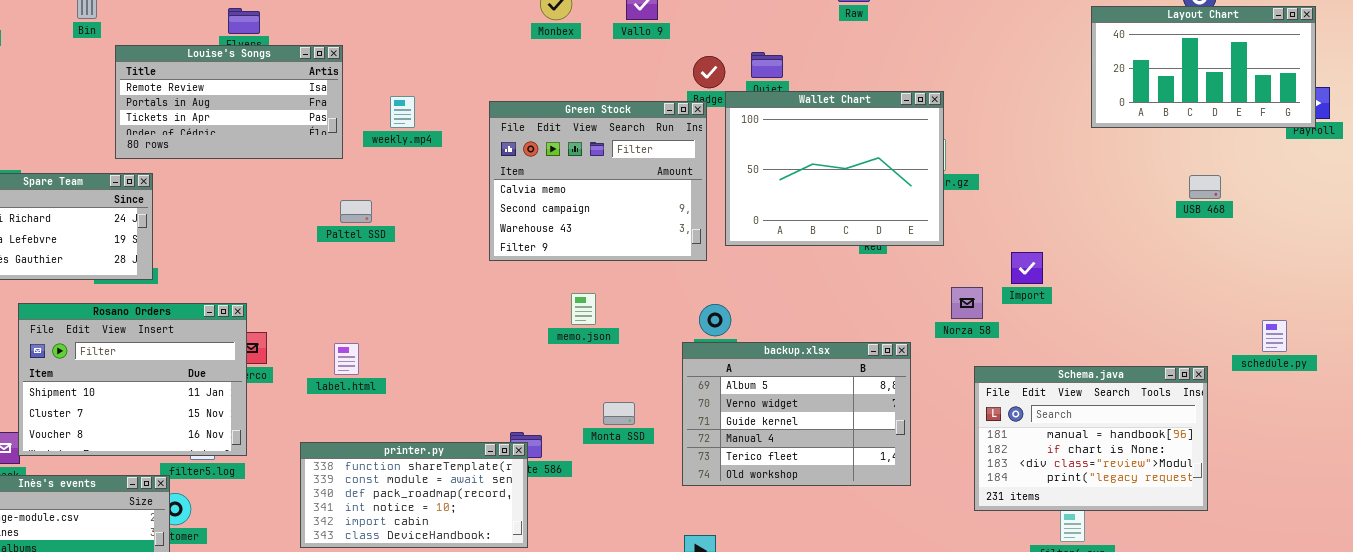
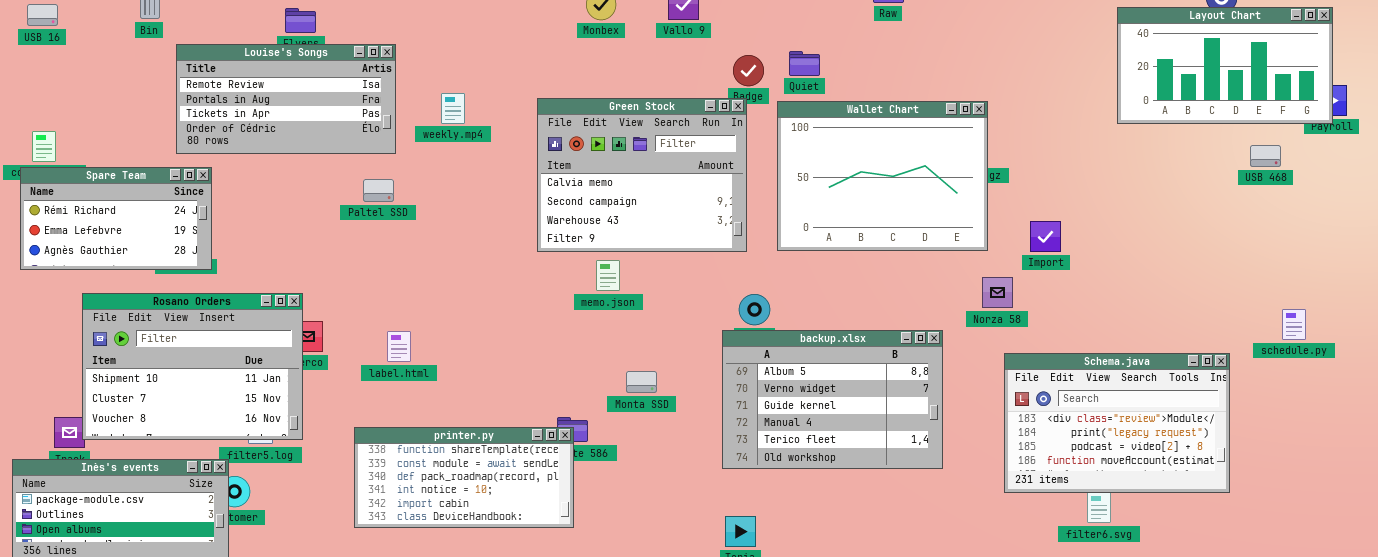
Wallet Chart: [725,91,944,246] -> [777,101,988,251], moved
USB 468: [1189,175,1221,199] -> [1250,145,1281,167], moved
Paltel SSD: [340,200,372,223] -> [363,179,394,202], moved
Import: [1011,252,1043,284] -> [1030,221,1061,252], moved
memo.json: [571,293,596,325] -> [596,260,620,291], moved
Schema.java: [974,366,1208,511] -> [1004,353,1230,493], scrolled down 2 rows
Monta SSD: [603,402,635,425] -> [626,371,657,393], moved

